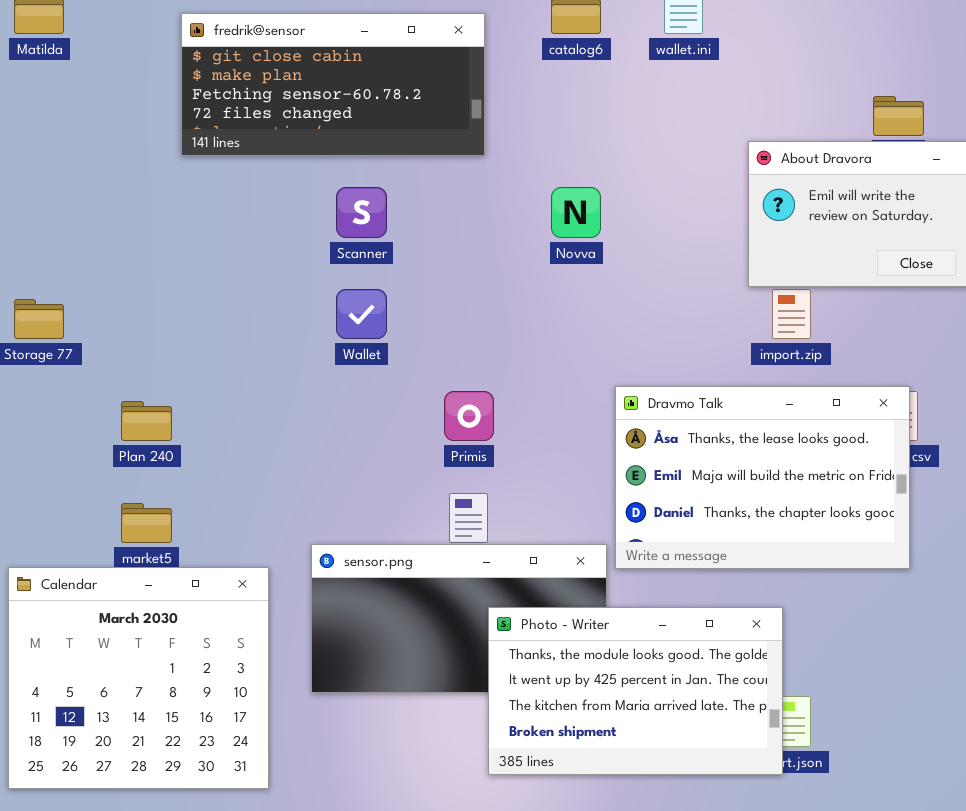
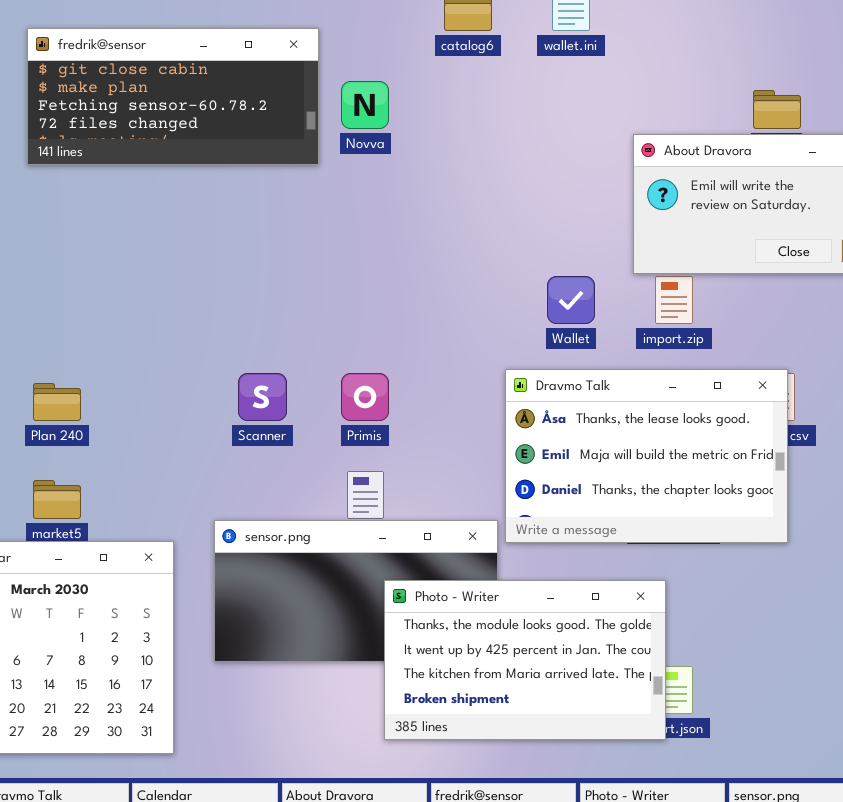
fredrik@sensor: [181,13,485,156] -> [27,28,319,165], moved
Scanner: [336,187,387,238] -> [238,373,287,421], moved
Novva: [551,187,601,238] -> [341,81,389,129], moved
Wallet: [336,289,387,339] -> [547,276,595,324], moved

